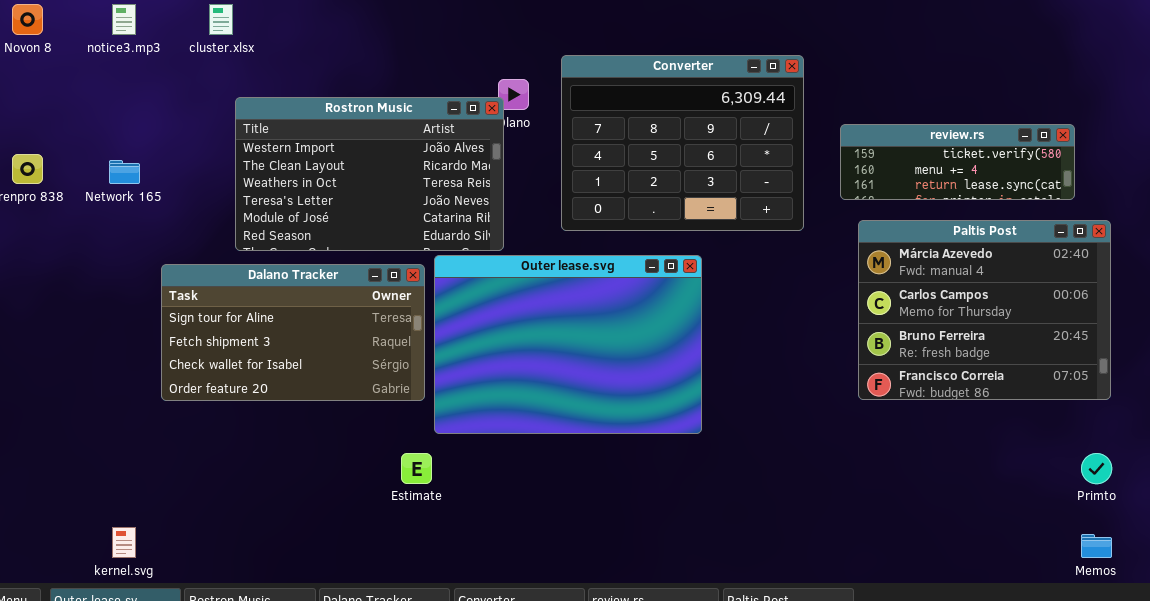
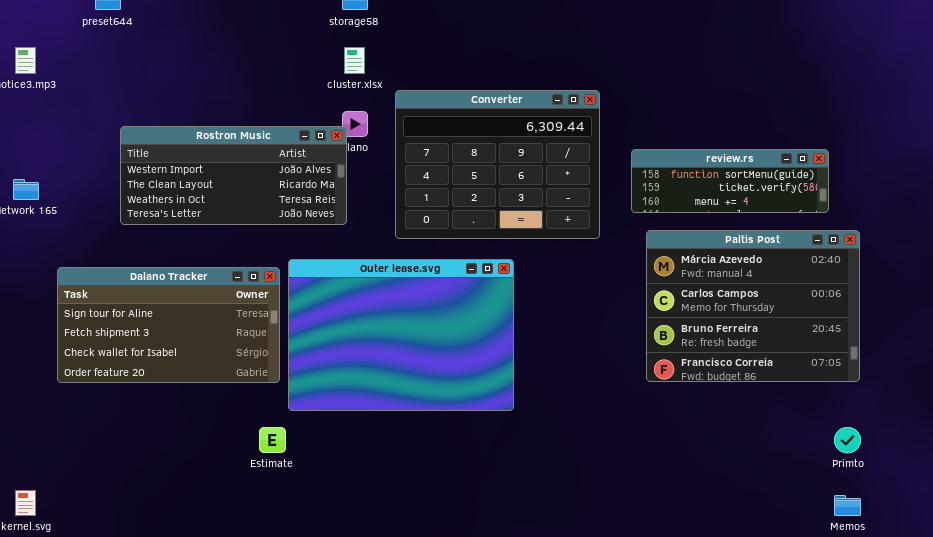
cluster.xlsx: [209,4,233,35] -> [344,47,365,74], moved
Rostron Music: [235,97,504,251] -> [120,126,347,225], resized
review.rs: [840,124,1075,200] -> [631,149,829,213], scrolled up 1 row

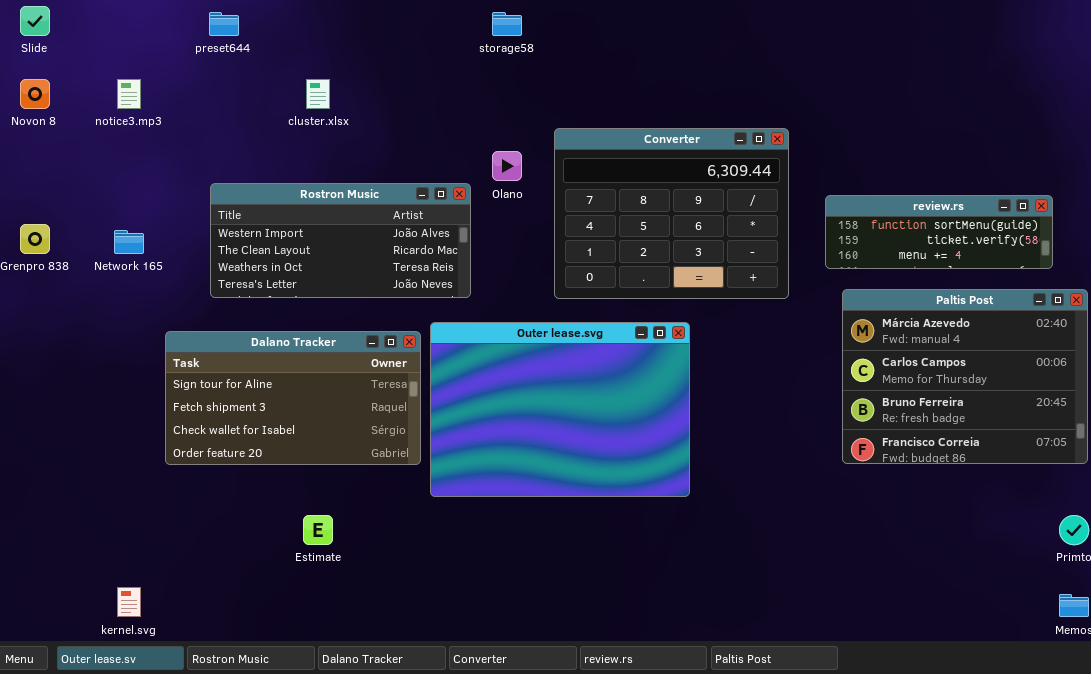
cluster.xlsx: [344,47,365,74] -> [306,79,330,109], moved
Rostron Music: [120,126,347,225] -> [210,183,471,298], moved
Estimate: [259,427,286,453] -> [303,515,333,545], moved

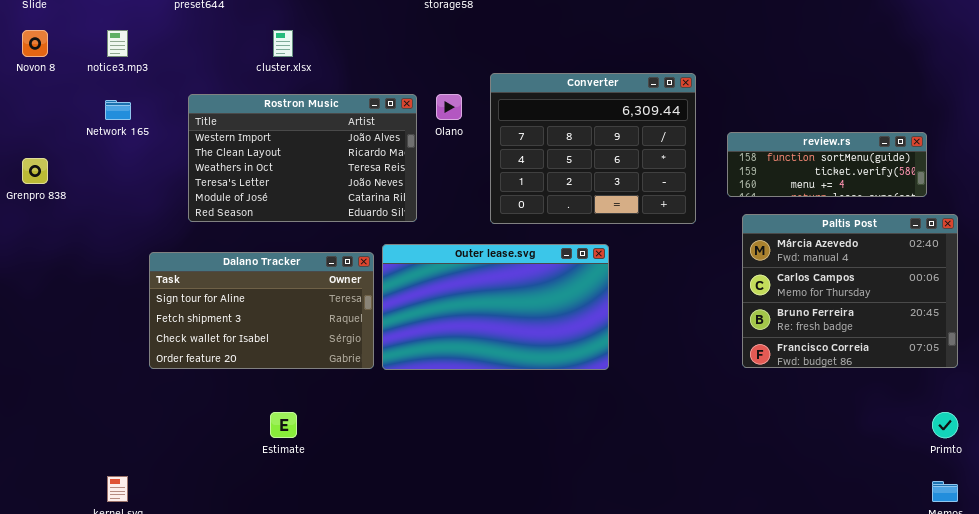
Rostron Music: [210,183,471,298] -> [188,94,417,222], resized
Network 165: [114,230,144,254] -> [105,100,131,120], moved
Outer lease.svg: [430,322,690,497] -> [382,244,609,370], resized

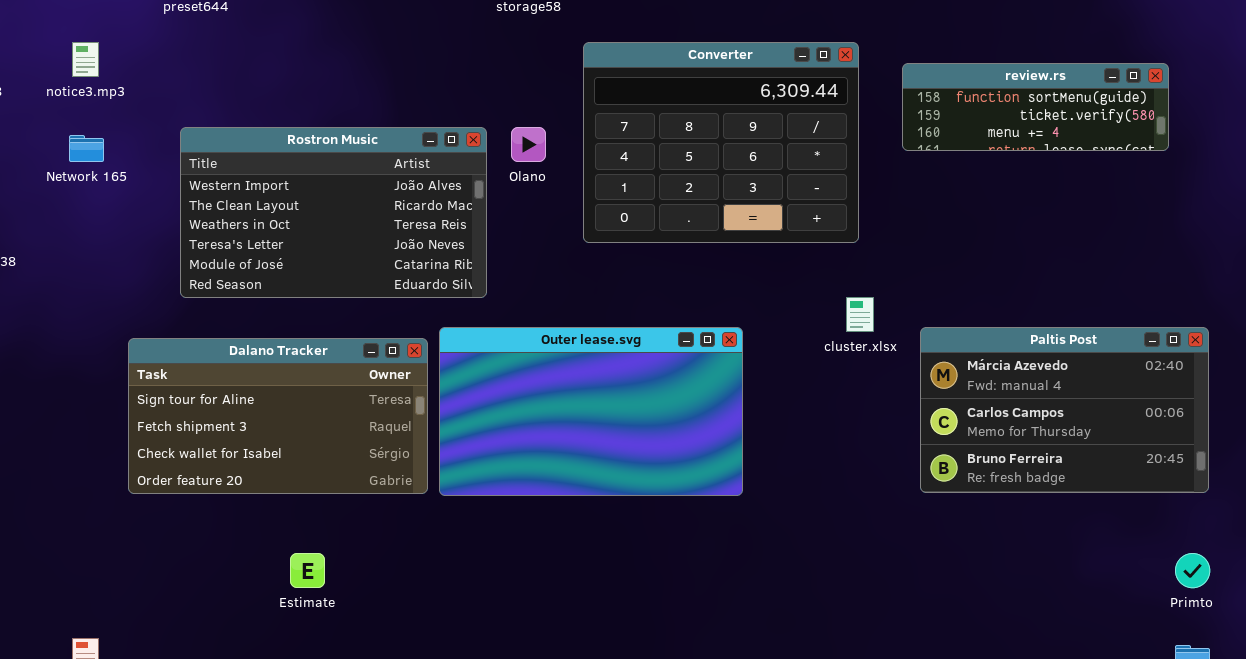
cluster.xlsx: [273,30,293,57] -> [846,297,874,332], moved
Converter: [490,73,696,224] -> [583,42,859,243], moved
review.rs: [727,132,927,197] -> [902,63,1169,151], moved
Paltis Post: [742,214,958,368] -> [920,327,1209,493], resized

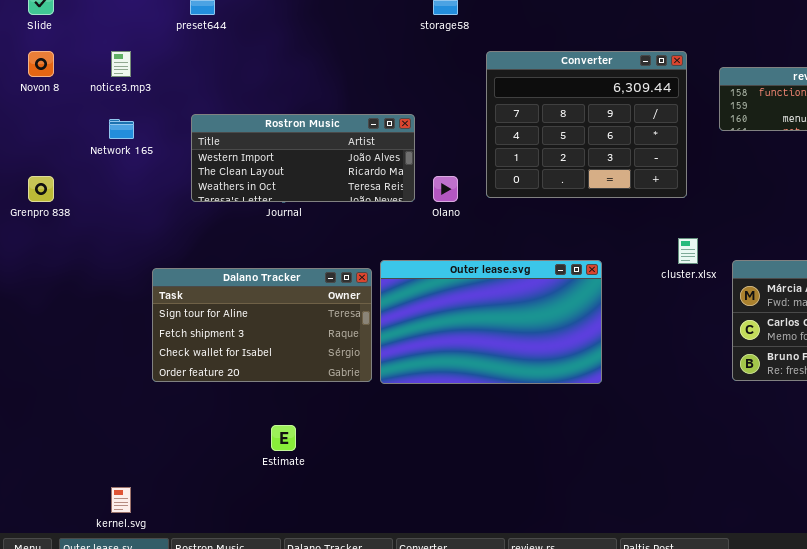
Rostron Music: [180,127,487,298] -> [191,114,415,202], resized
Olano: [511,127,546,162] -> [433,176,458,202], moved

